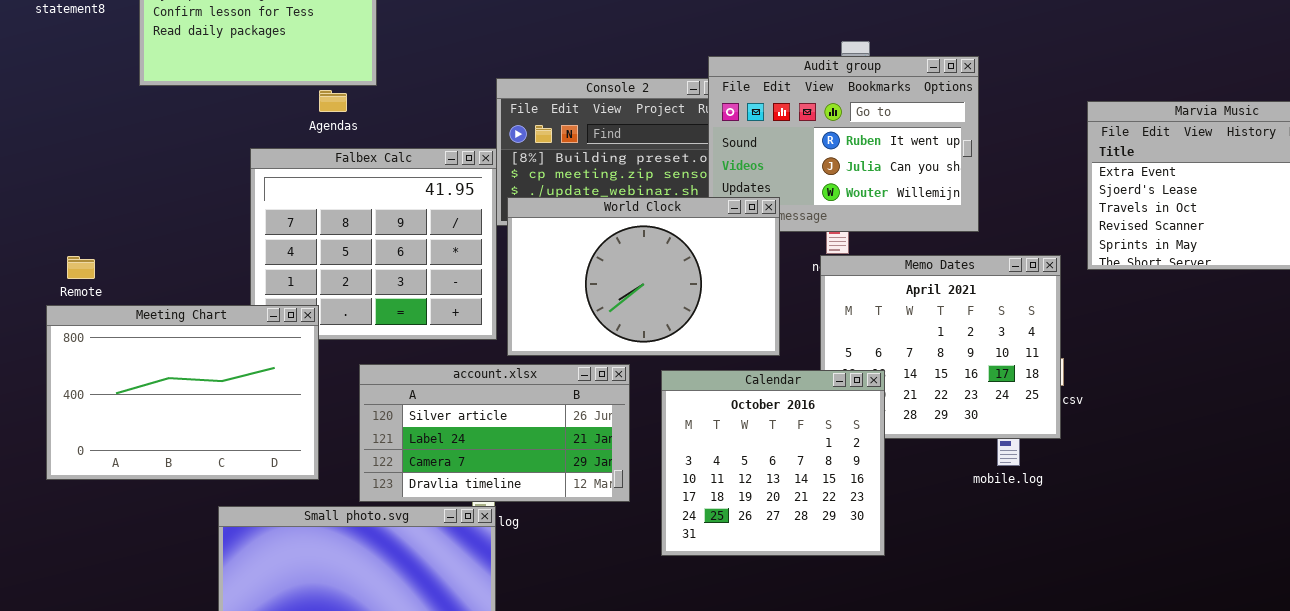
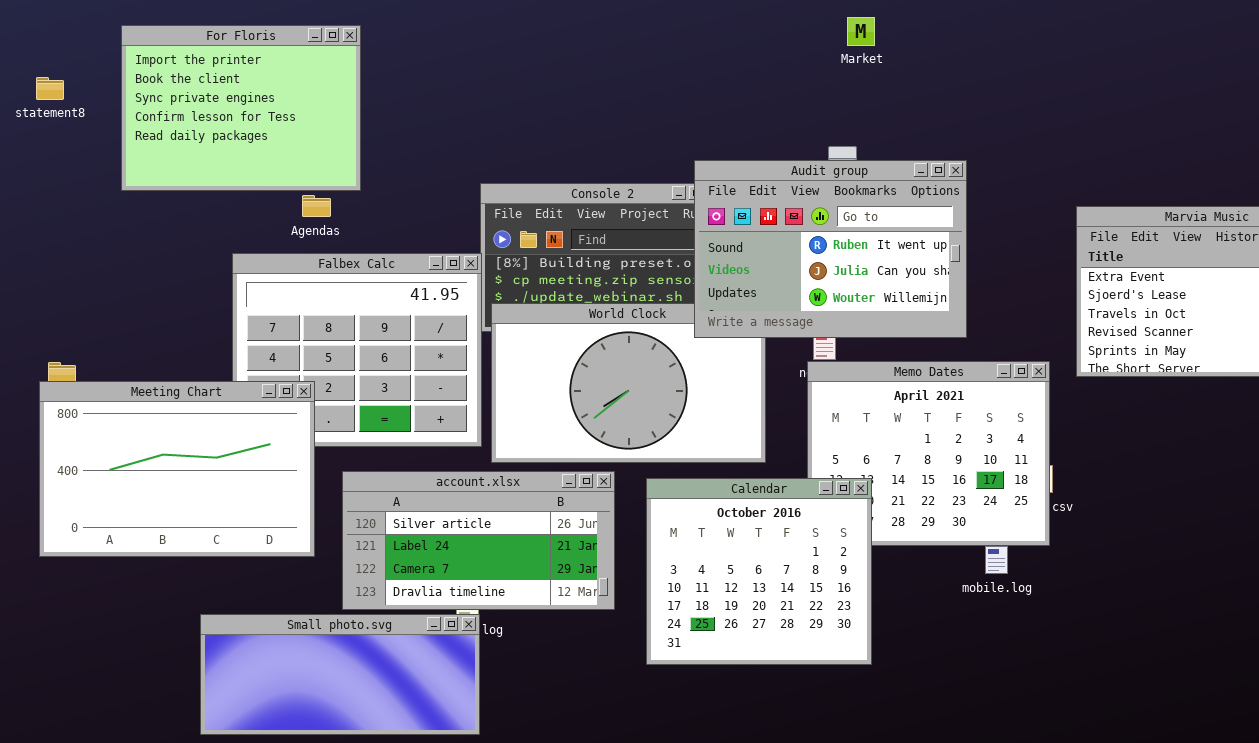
Audit group: [708,56,979,232] -> [694,160,967,338], raised
Meeting Chart: [46,305,319,480] -> [39,381,315,557], moved

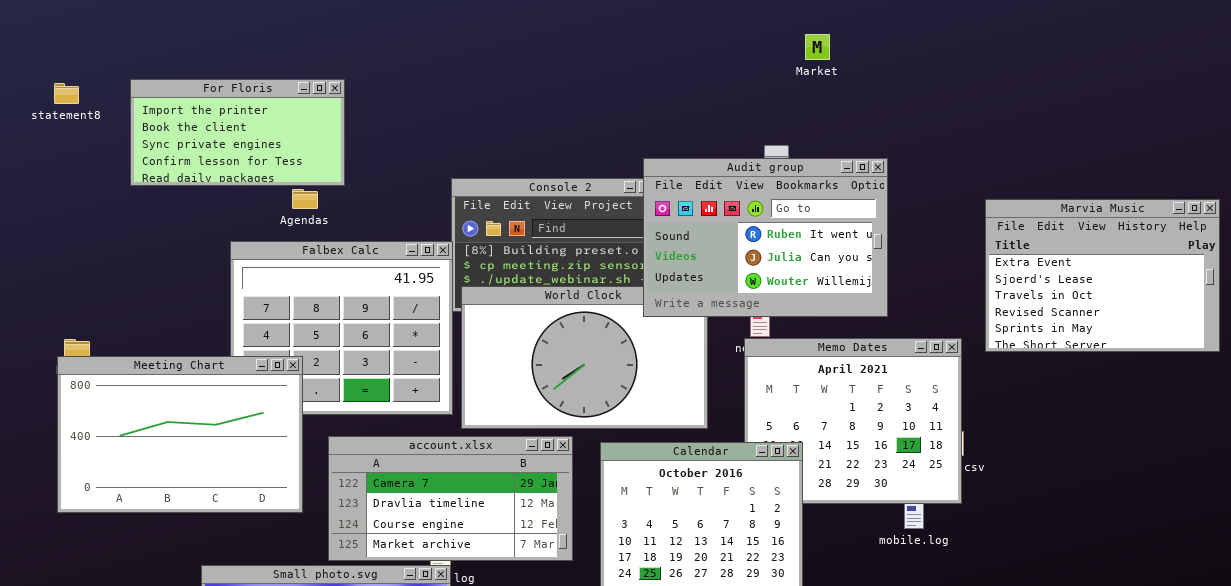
Market: [847,17,875,46] -> [805,34,830,60], moved
For Floris: [121,25,361,191] -> [130,79,345,186], resized
account.xlsx: [342,471,615,610] -> [328,436,573,561], scrolled down 2 rows

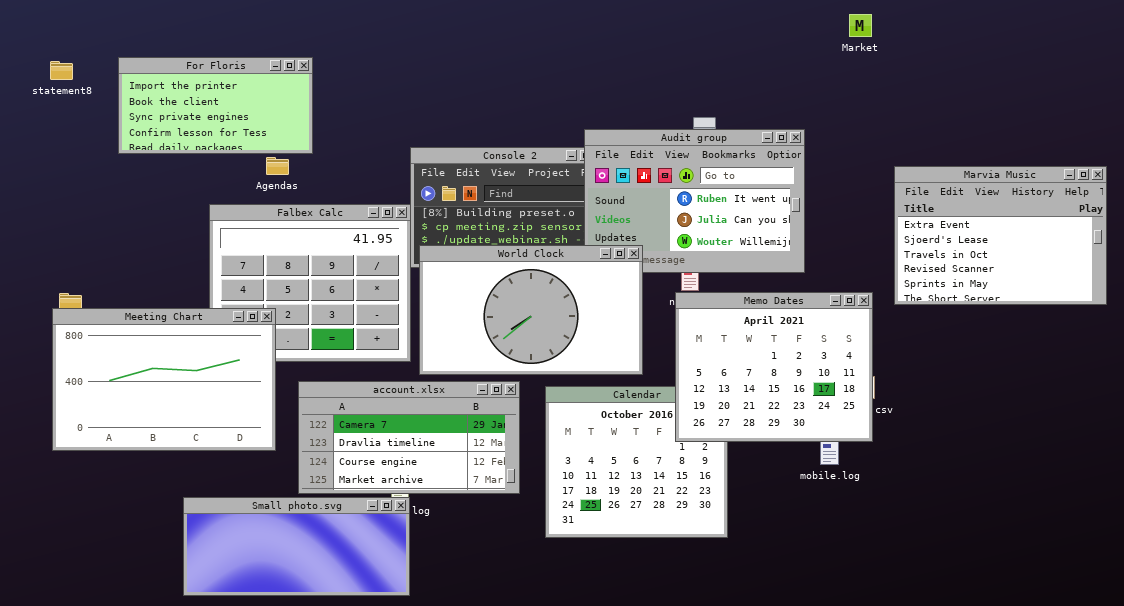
Market: [805,34,830,60] -> [849,14,872,37], moved
World Clock: [461,286,708,429] -> [419,245,643,375], raised
Memo Dates: [744,338,962,504] -> [675,292,873,442], raised

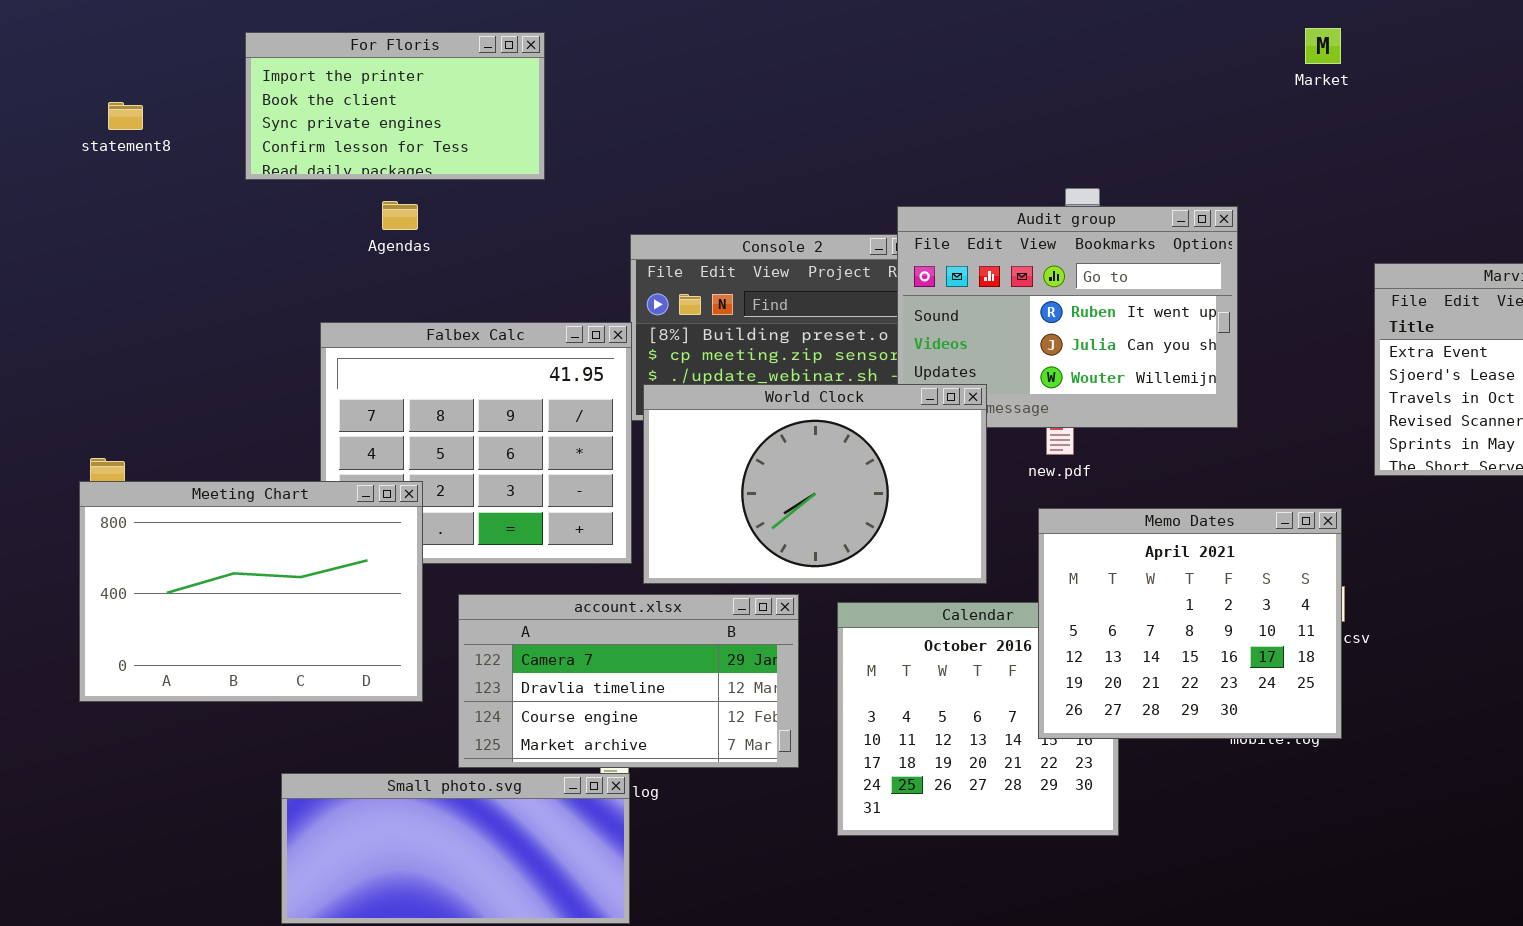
For Floris: [118,57,313,154] -> [245,32,545,180], moved
statement8: [50,61,73,80] -> [108,102,143,130], moved
Agendas: [266,157,289,175] -> [382,201,418,230], moved
Memo Dates: [675,292,873,442] -> [1038,508,1342,739], moved

